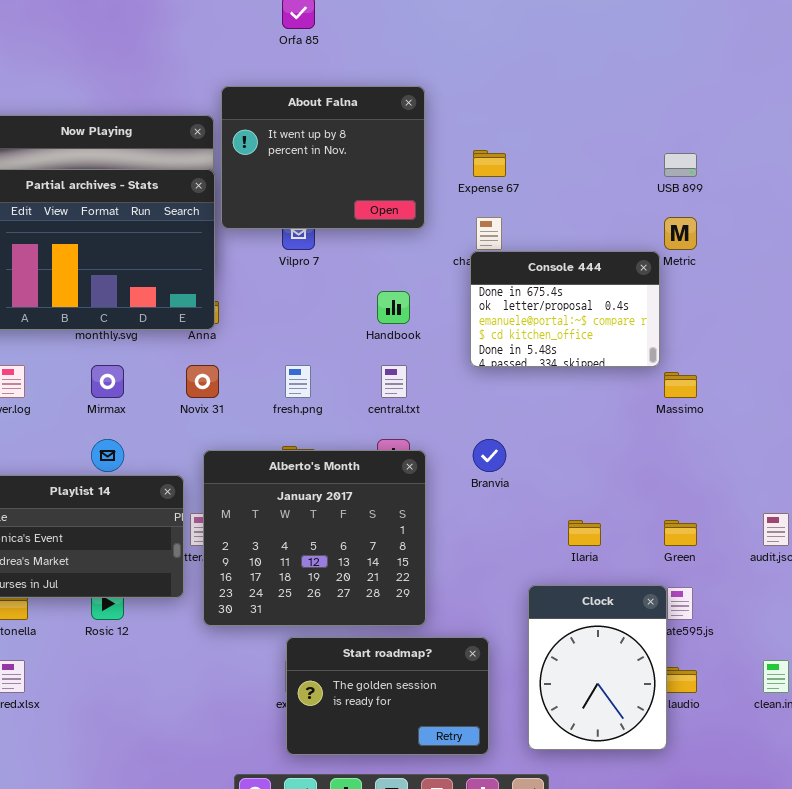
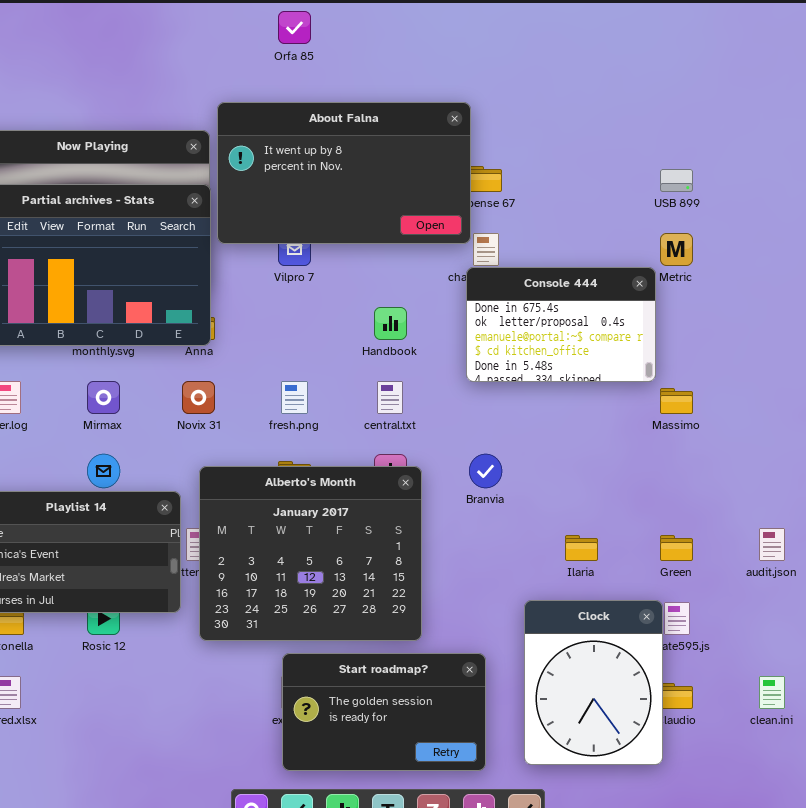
About Falna: [221,86,425,229] -> [217,102,471,244], resized

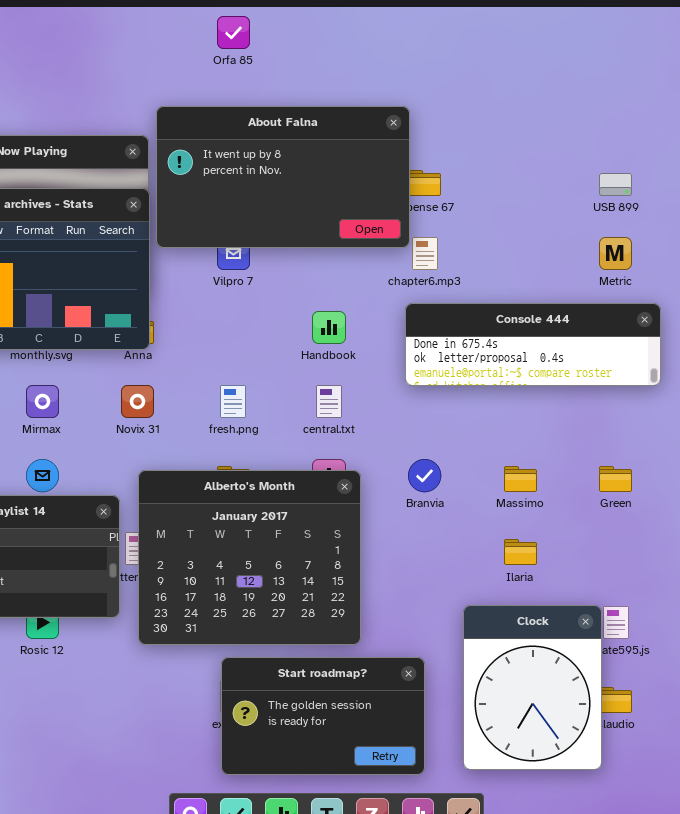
Console 444: [466,267,656,382] -> [405,303,661,386], resized
Massimo: [660,388,693,414] -> [504,466,537,492], moved
Green: [660,535,693,561] -> [599,466,632,492], moved

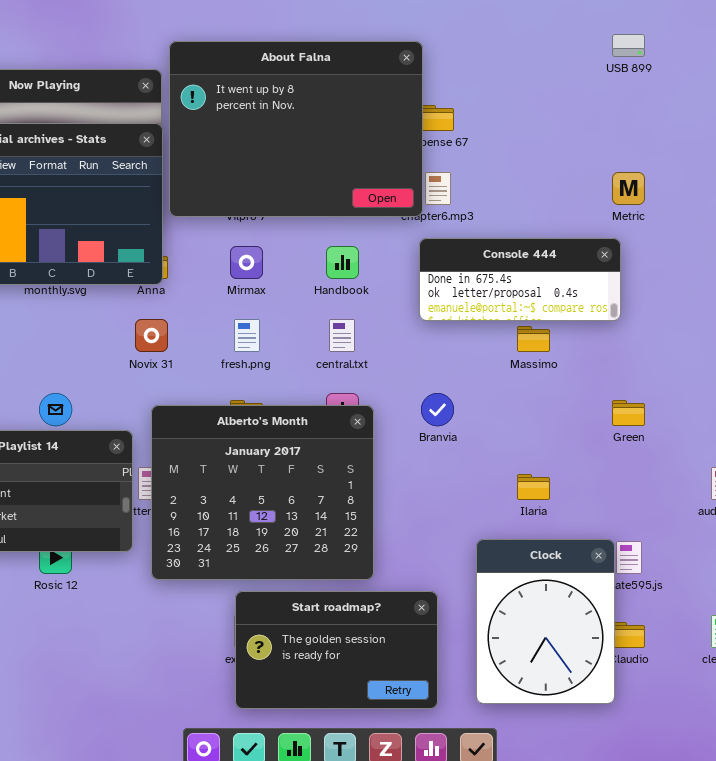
About Falna: [156,106,410,248] -> [169,41,423,217], resized
USB 899: [599,173,632,196] -> [612,34,645,57], moved
Console 444: [405,303,661,386] -> [419,238,621,321], resized
Mirmax: [26,385,59,418] -> [230,246,263,279], moved
Massimo: [504,466,537,492] -> [517,326,550,352], moved

